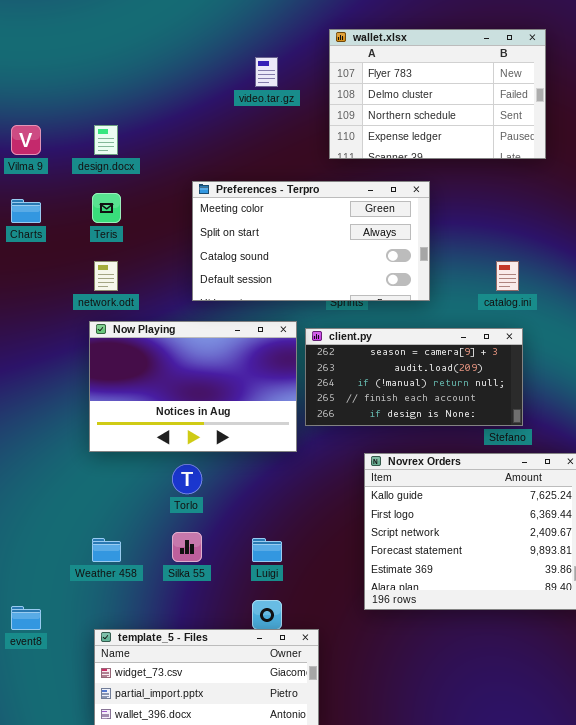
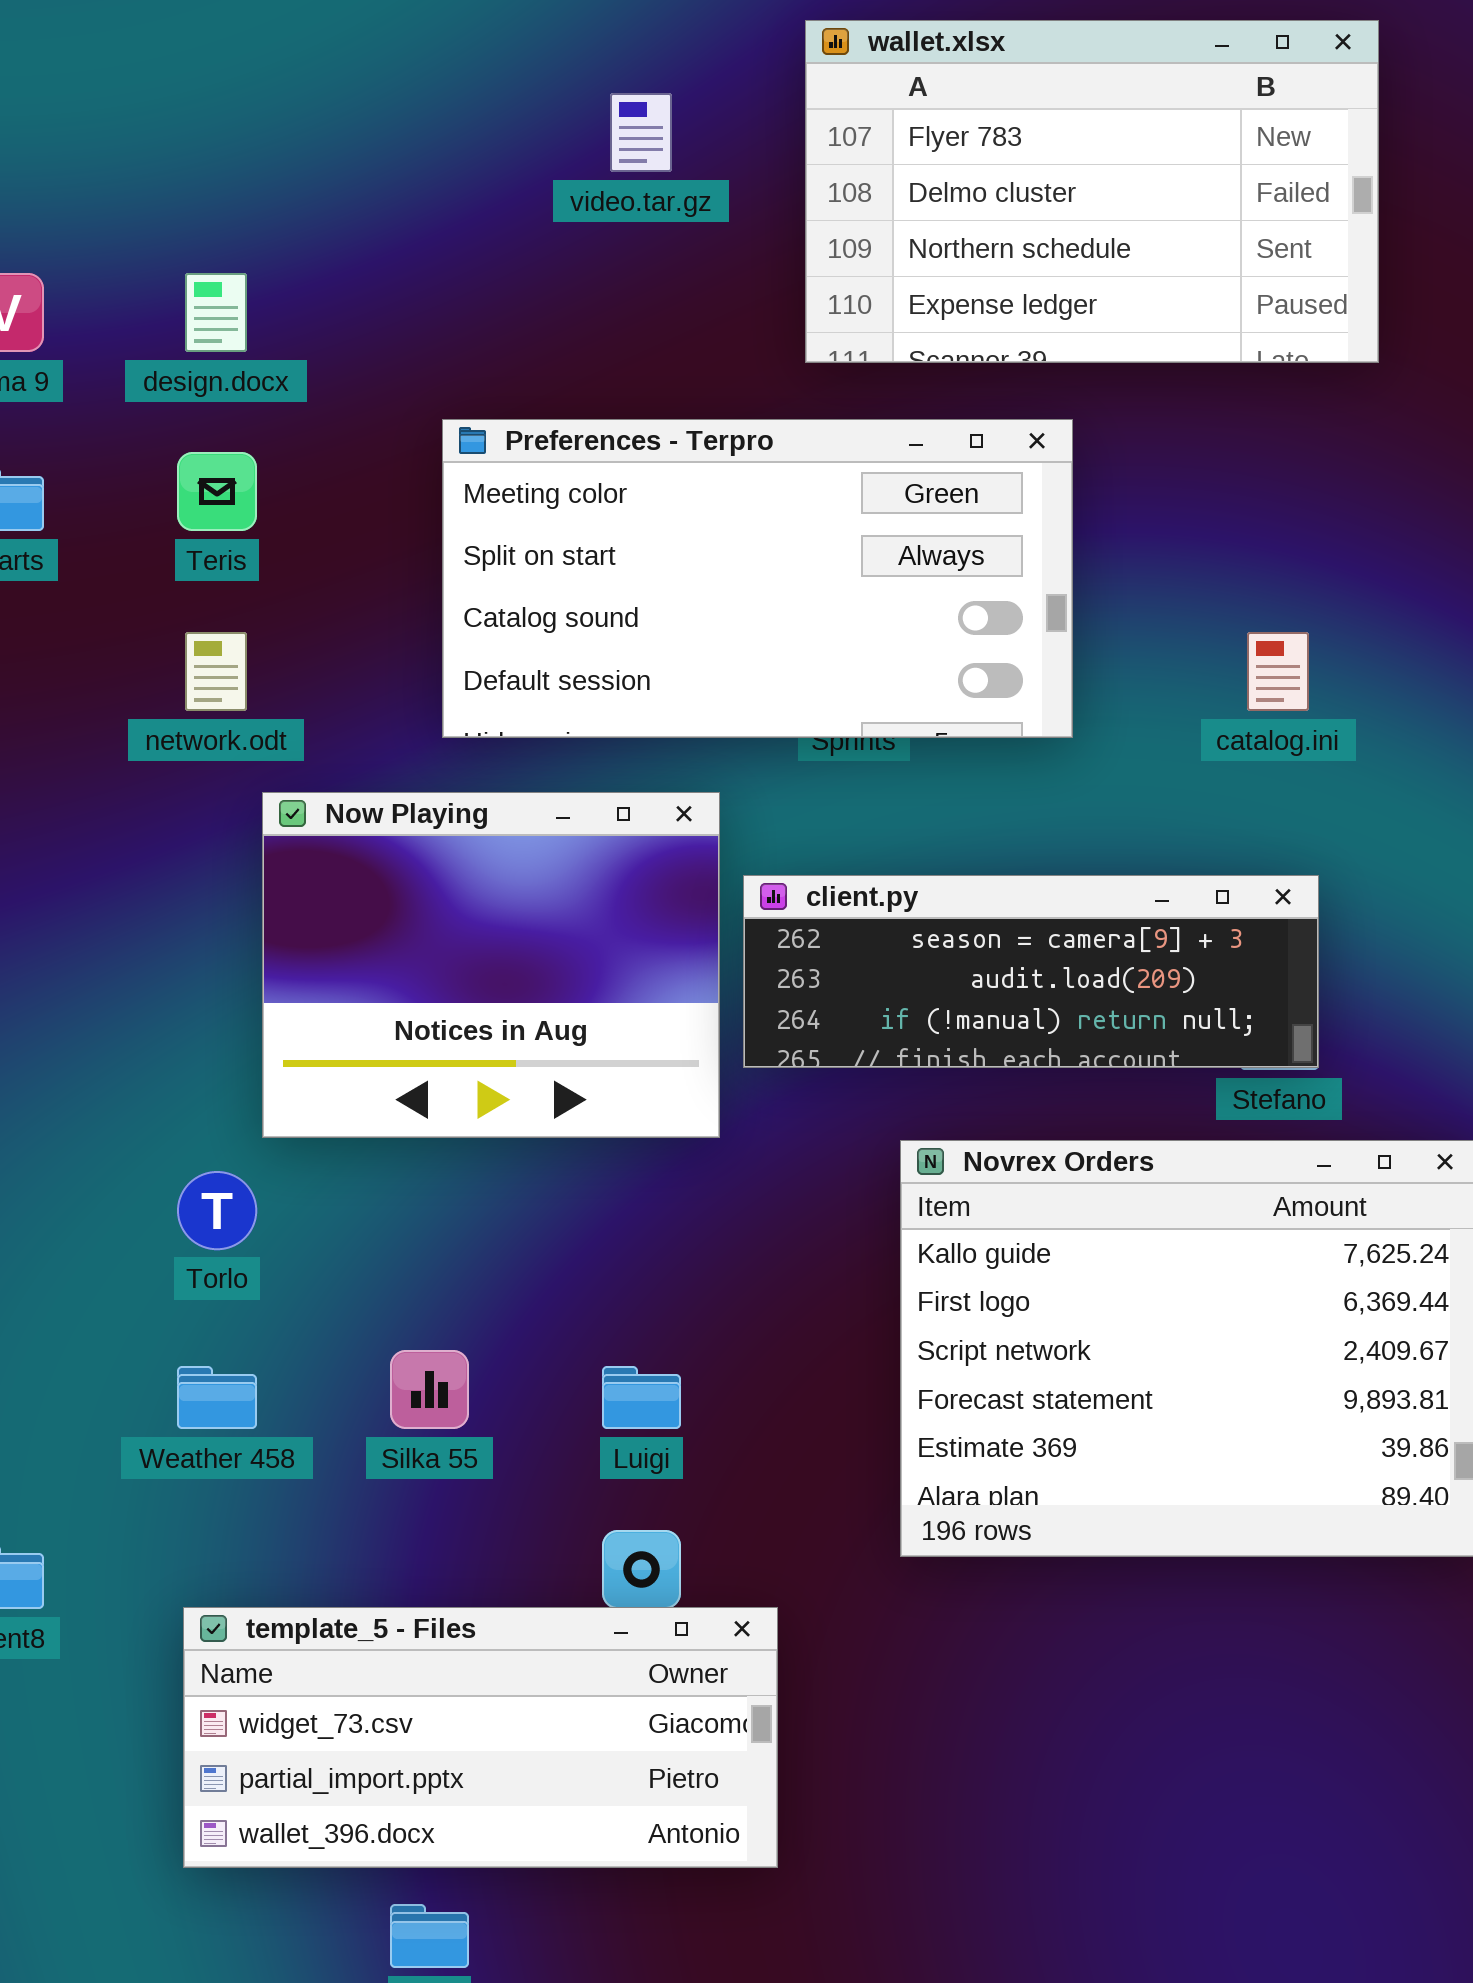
Now Playing: [89,321,297,452] -> [262,792,720,1138], resized
client.py: [305,328,523,426] -> [743,875,1319,1068], resized
Torlo: [172,464,202,494] -> [177,1171,257,1250], moved

